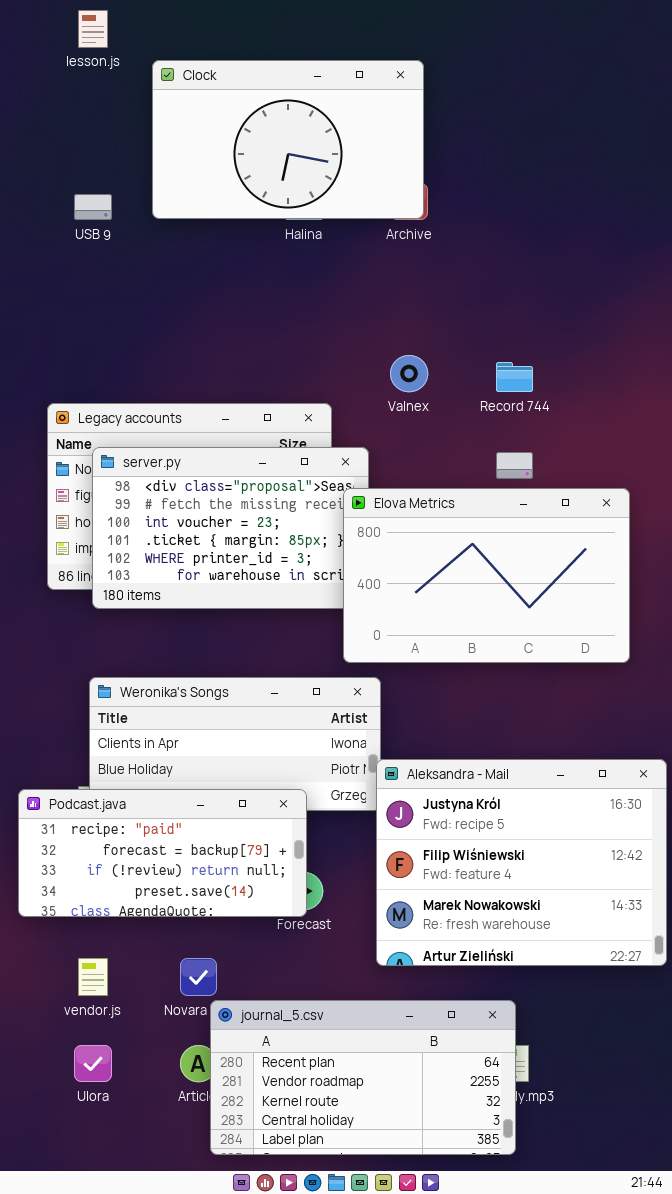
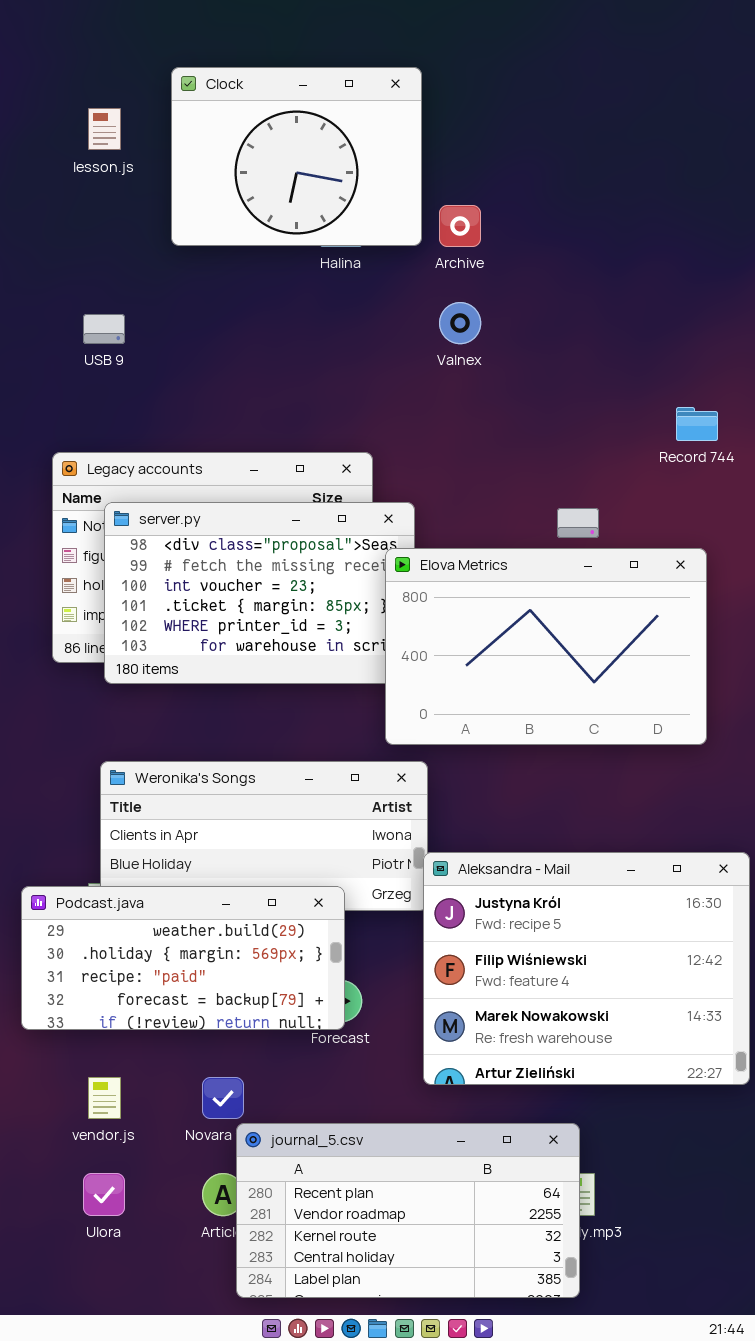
lesson.js: [78,10,108,48] -> [88,108,121,150], moved
Clock: [152,60,424,219] -> [171,67,422,246], resized
USB 9: [74,194,112,220] -> [83,314,125,344], moved
Valnex: [390,355,428,392] -> [439,302,481,344], moved
Record 744: [496,362,533,392] -> [676,407,718,441], moved
Podcast.java: [18,789,307,917] -> [21,886,345,1030], scrolled up 2 rows

